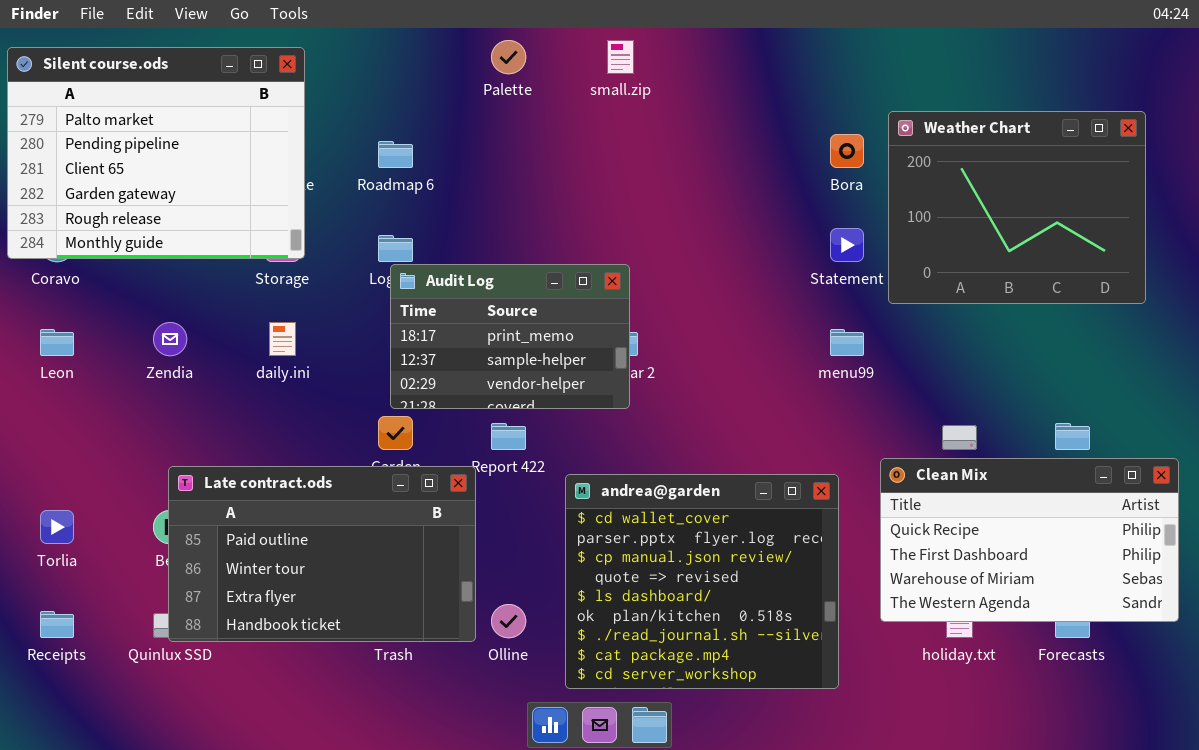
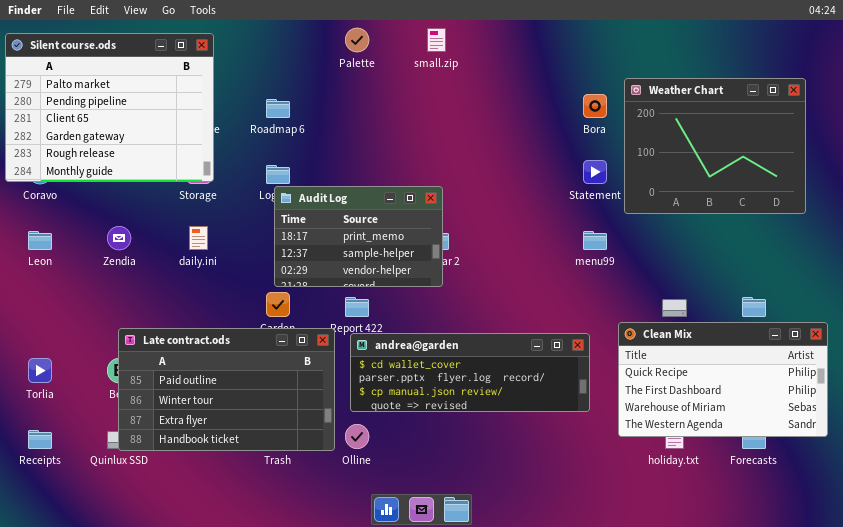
andrea@garden: [565,474,839,689] -> [350,333,590,412], resized

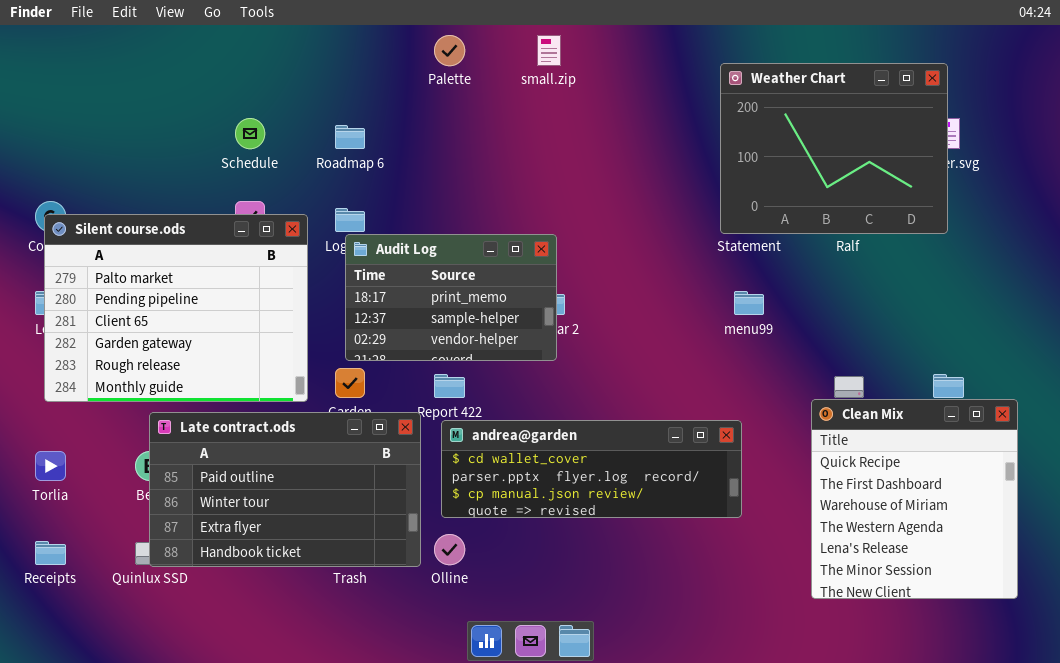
Silent course.ods: [5,33,214,182] -> [44,214,308,402], moved
Weather Chart: [624,78,806,214] -> [720,63,948,234], moved
Clean Mix: [618,322,828,437] -> [811,399,1018,599], moved, resized

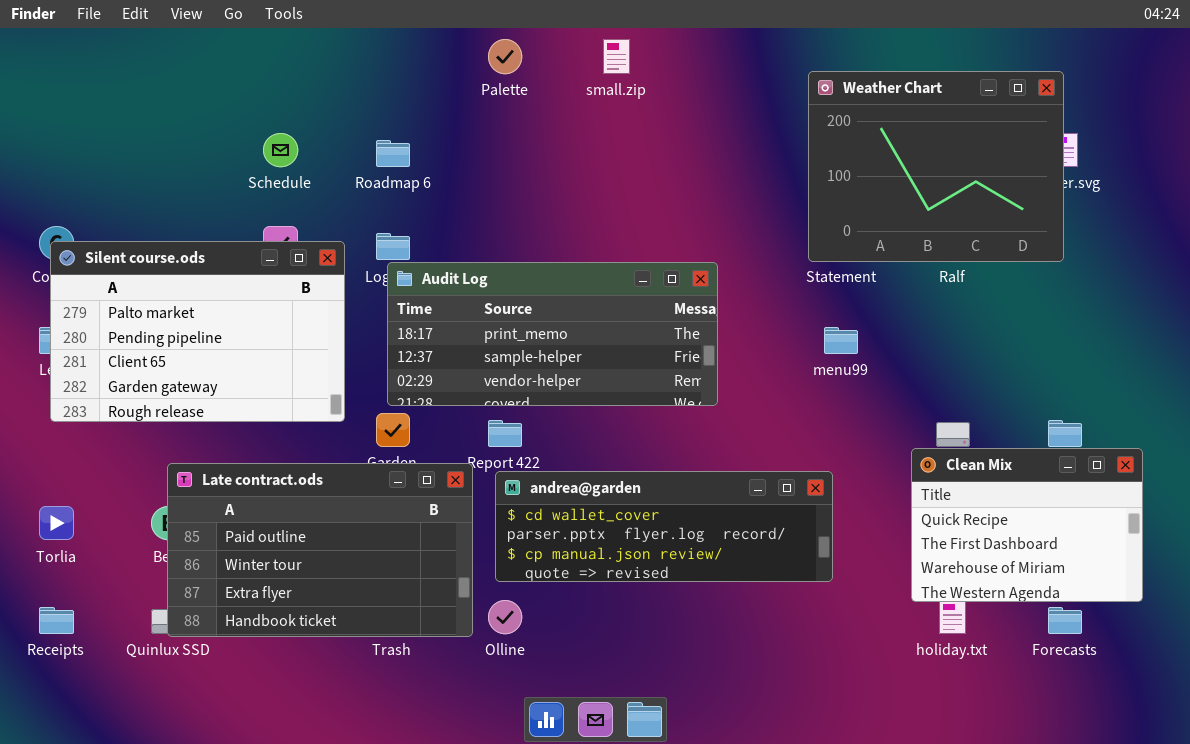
Silent course.ods: [44,214,308,402] -> [50,241,345,422], resized
Audit Log: [345,234,557,361] -> [387,262,718,406], resized
Clean Mix: [811,399,1018,599] -> [911,448,1143,602], resized

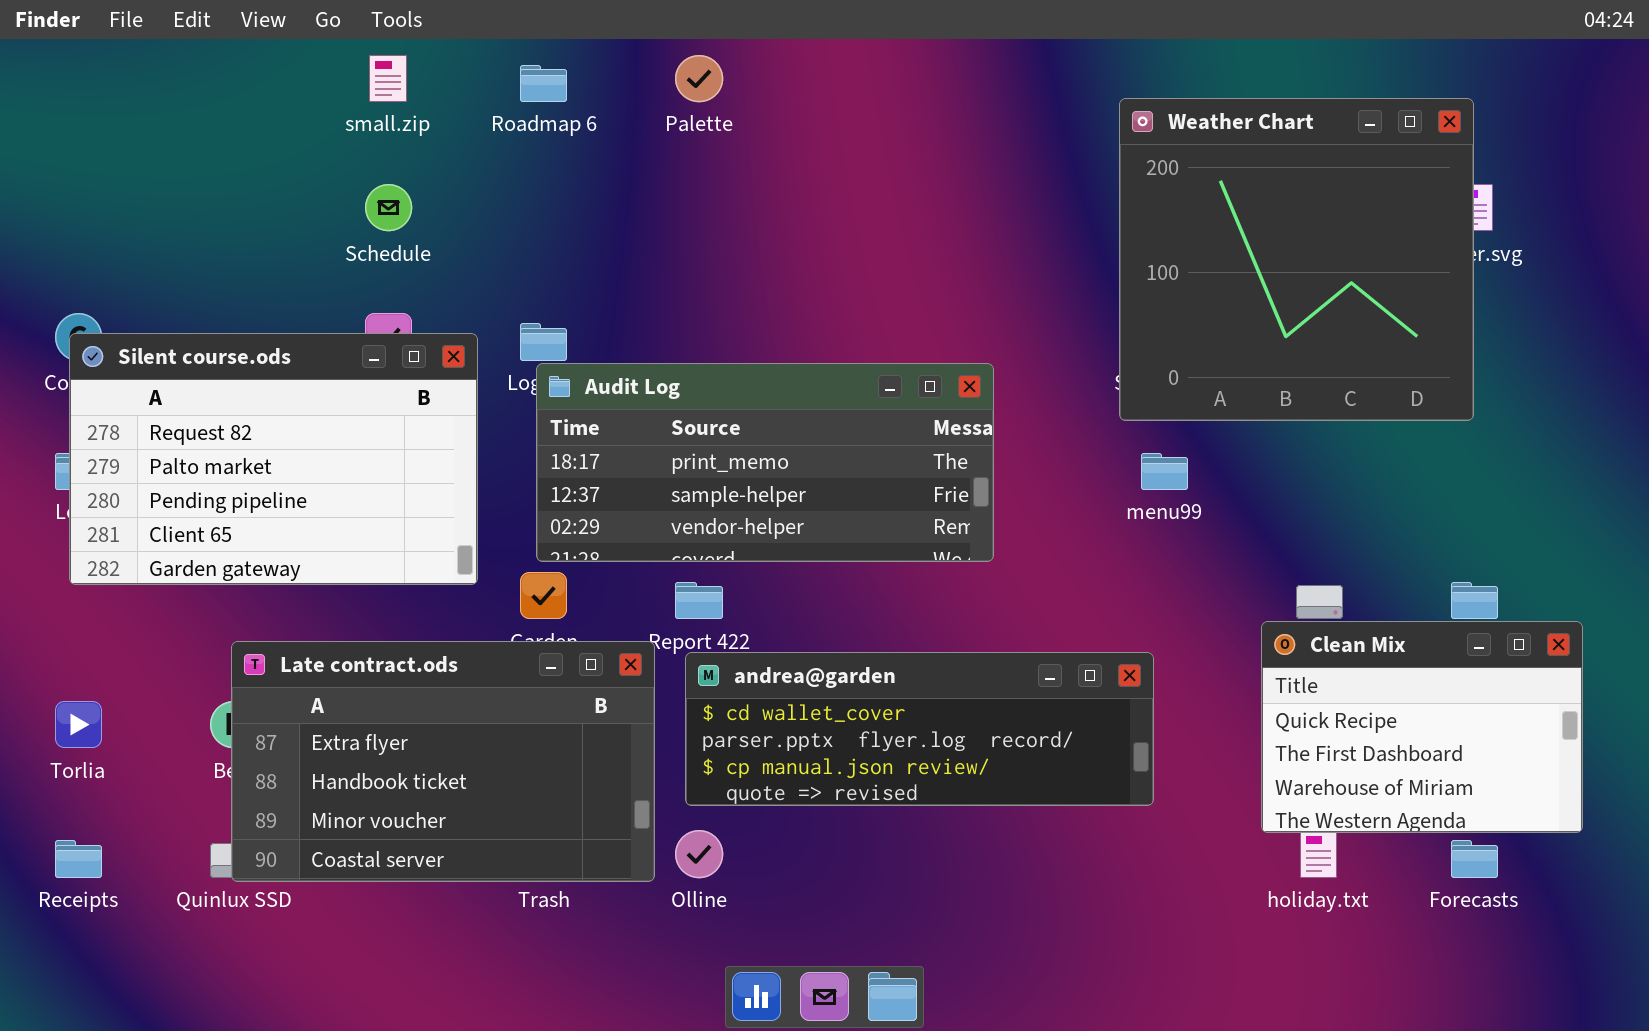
small.zip: [603,39,630,74] -> [369,55,407,102], moved
Weather Chart: [808,71,1064,262] -> [1119,98,1474,421], resized
Roadmap 6: [376,140,410,167] -> [520,65,567,102], moved
Silent course.ods: [50,241,345,422] -> [69,333,478,585], scrolled up 1 row
Late contract.ods: [167,463,473,637] -> [231,641,655,882], scrolled down 2 rows

